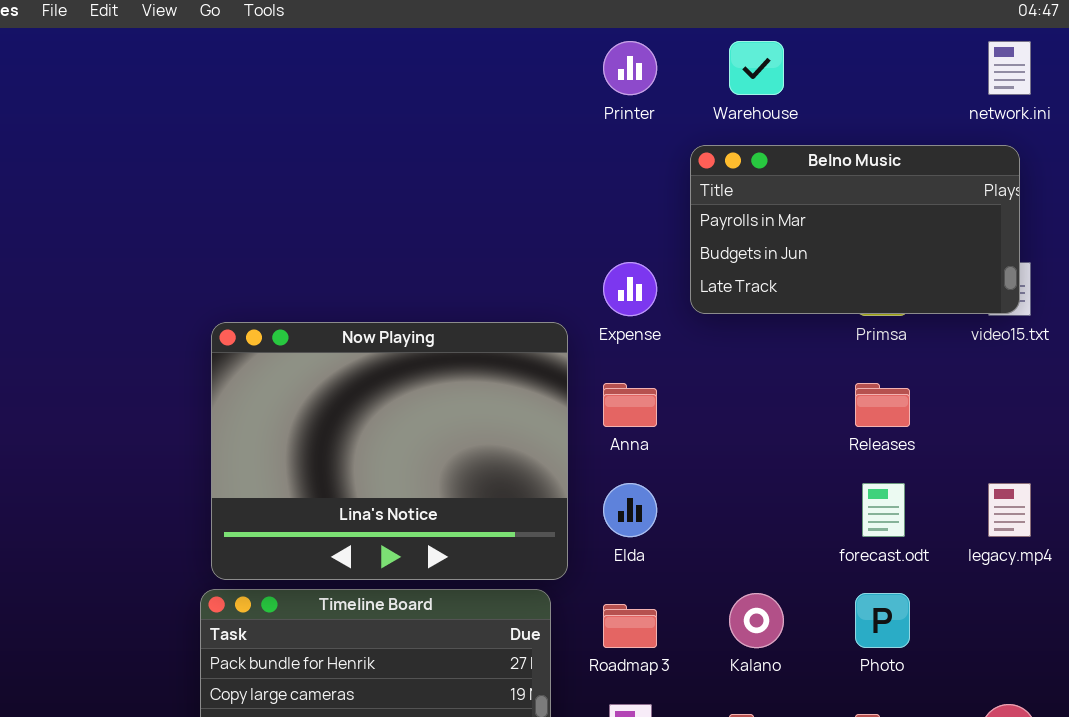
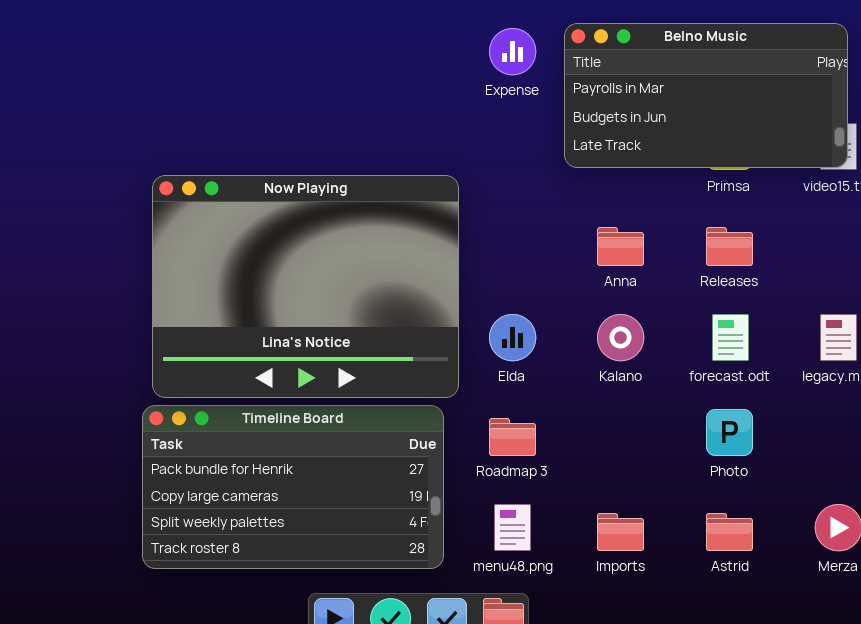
Expense: [603,262,657,316] -> [489,28,536,75], moved
Anna: [603,383,657,427] -> [597,227,644,266], moved
Kalano: [729,593,784,648] -> [597,314,644,361], moved

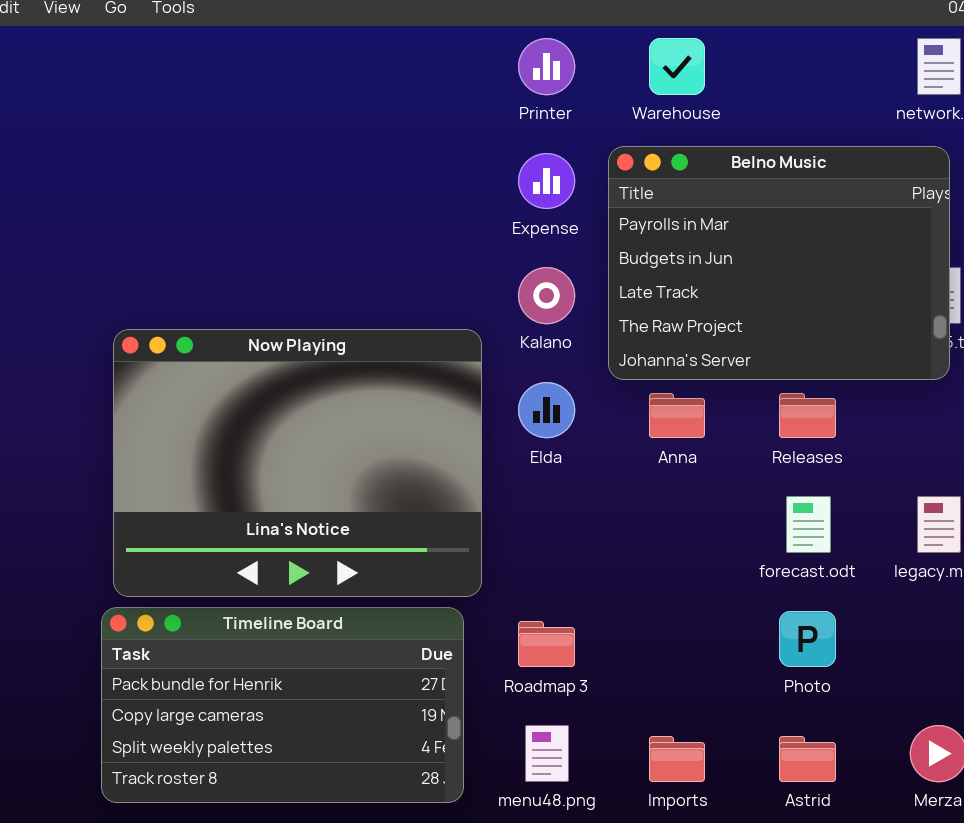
Belno Music: [564,23,848,168] -> [608,146,950,380], resized
Elda: [489,314,536,361] -> [518,382,575,438], moved
Kalano: [597,314,644,361] -> [518,267,575,324], moved

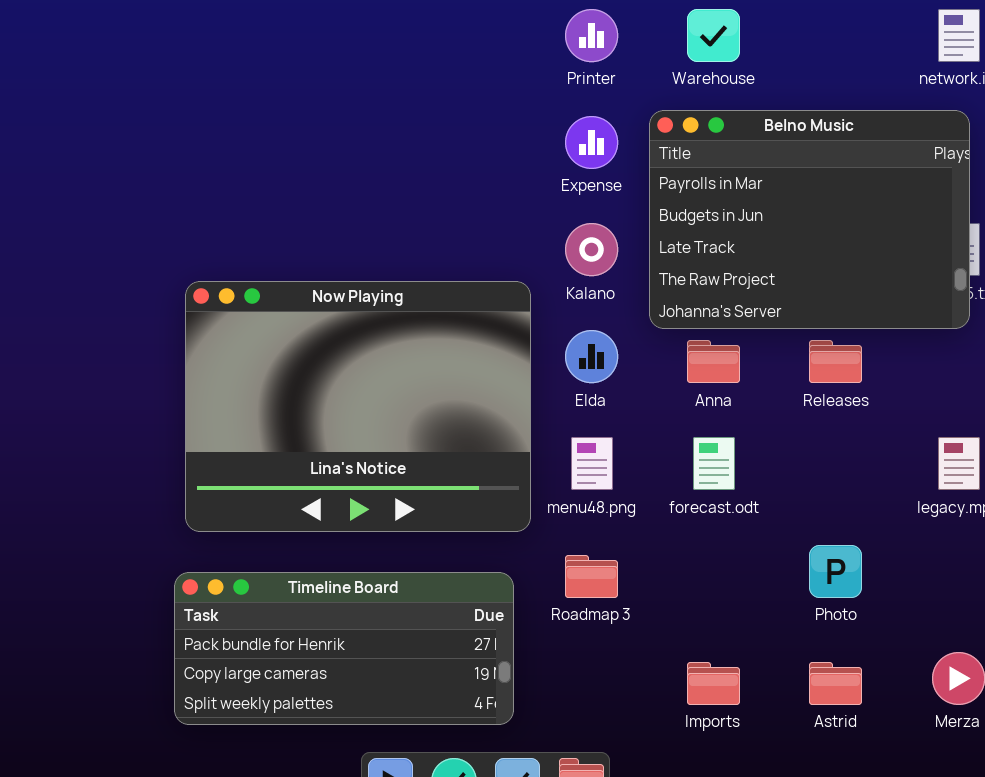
forecast.odt: [786,496,831,553] -> [693,437,735,490], moved
Timeline Board: [101,607,464,803] -> [174,572,514,725], resized
menu48.png: [525,725,569,782] -> [571,437,613,490], moved

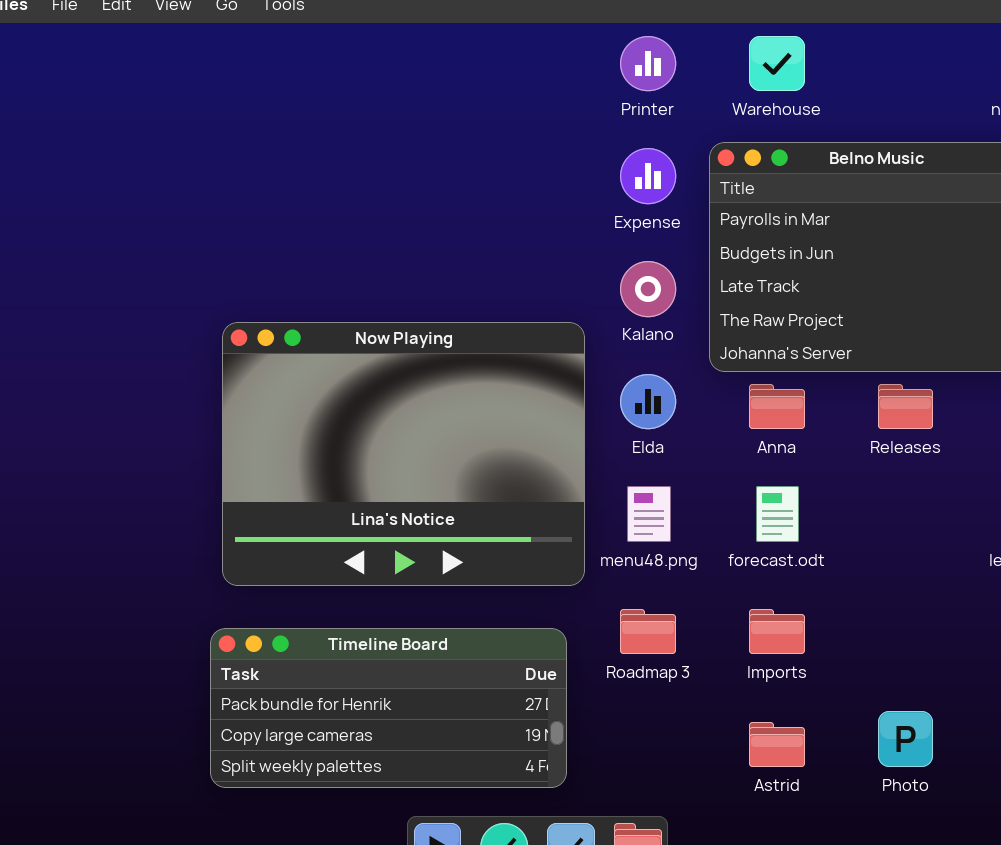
Photo: [809,545,862,598] -> [878,711,933,767], moved
Imports: [687,662,740,705] -> [749,609,805,654], moved
Astrid: [809,662,862,705] -> [749,722,805,767], moved

